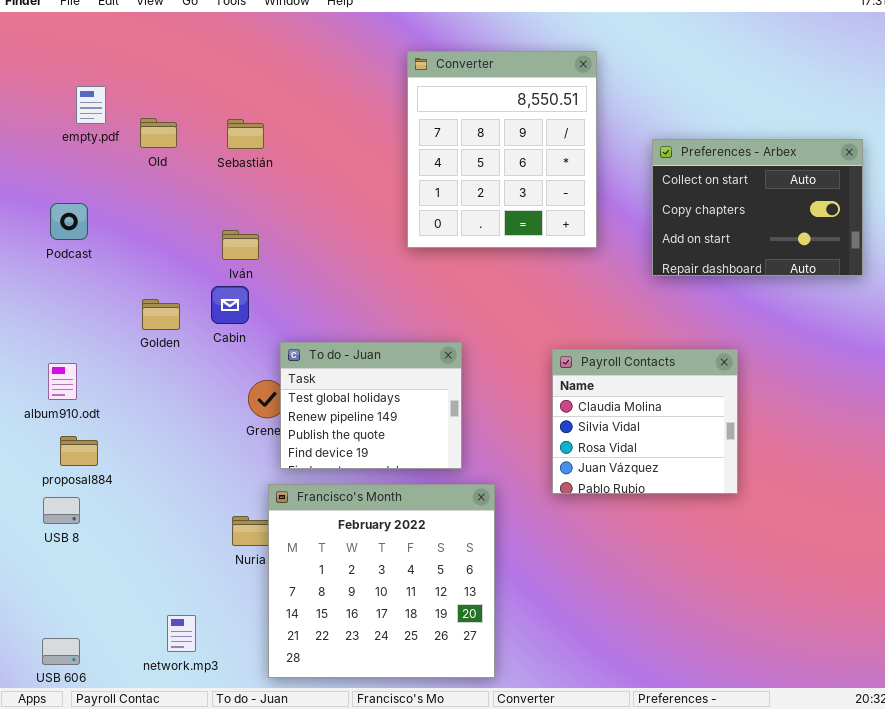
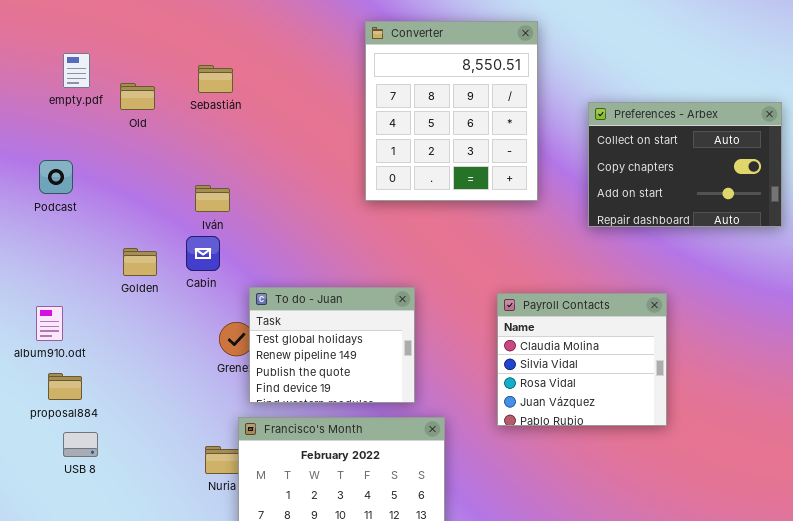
Sebastián: [227,119,264,149] -> [198,65,233,93], moved
USB 8: [43,497,80,524] -> [63,432,98,457], moved

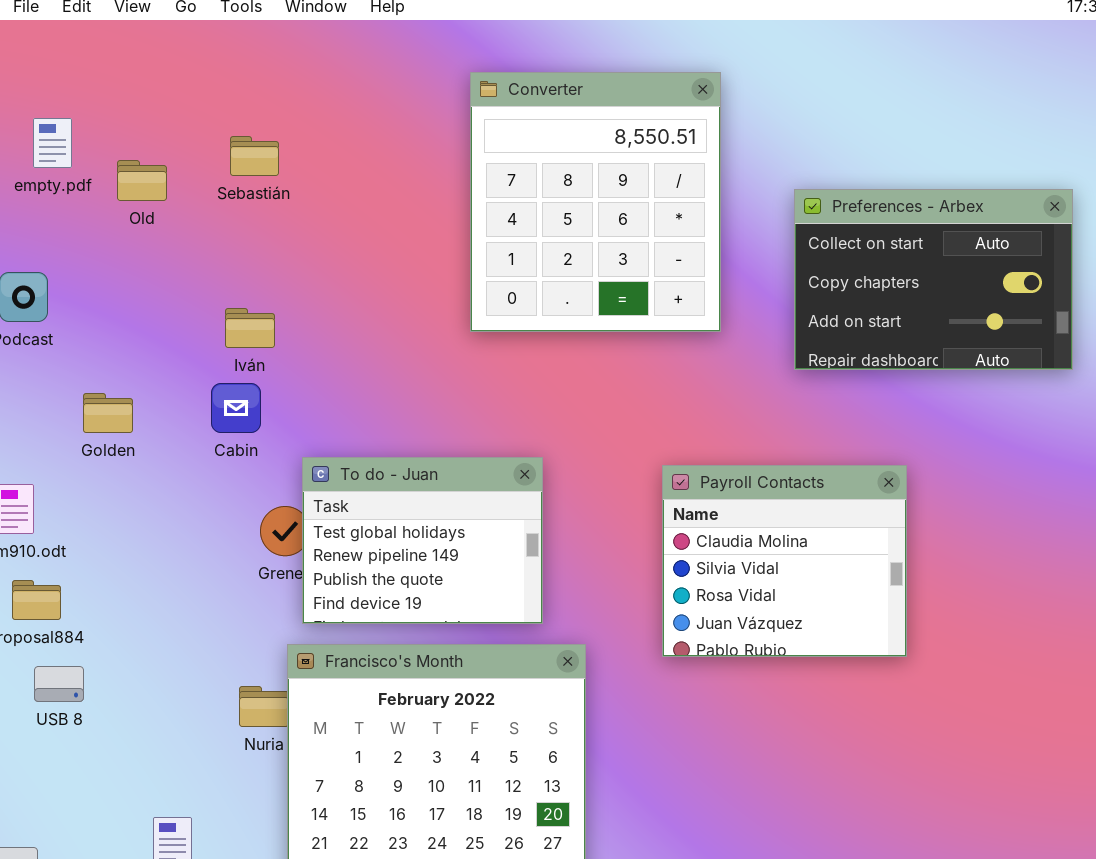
Golden: [123,248,157,276] -> [83,393,133,433], moved

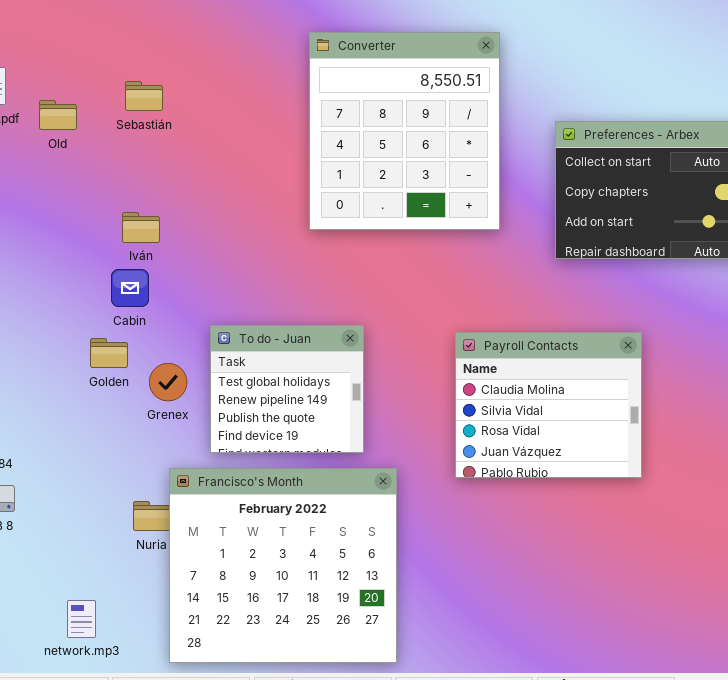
Golden: [83,393,133,433] -> [90,338,128,368], moved
To do - Juan: [302,457,543,624] -> [210,325,364,453], resized

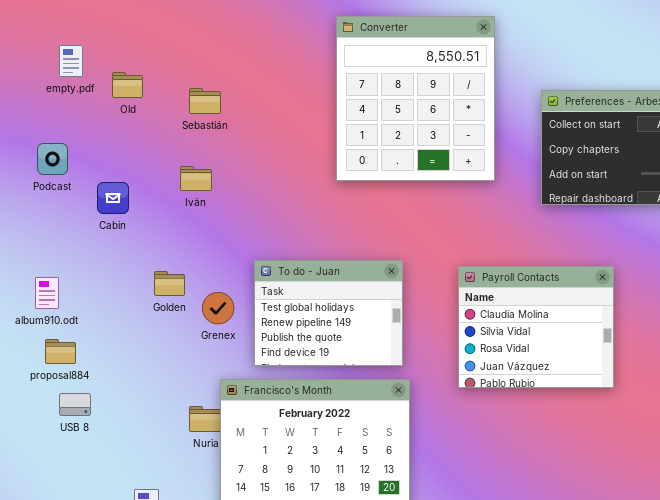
Sebastián: [125,81,163,111] -> [189,88,221,114], moved
Cabin: [111,269,149,307] -> [97,182,129,214], moved
To do - Juan: [210,325,364,453] -> [254,260,403,366], resized

